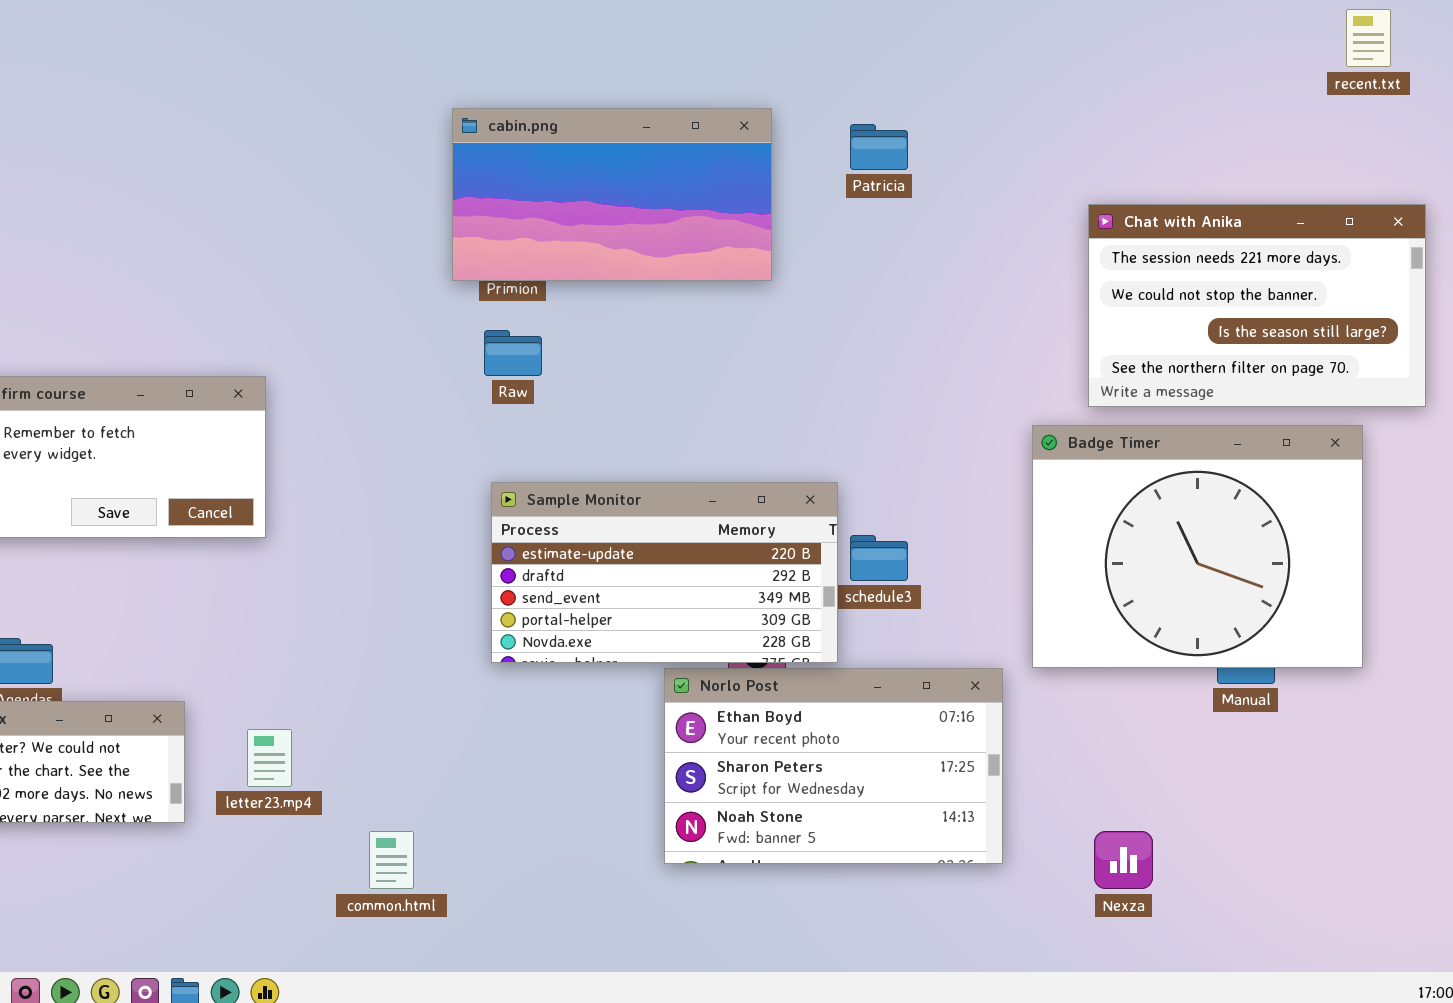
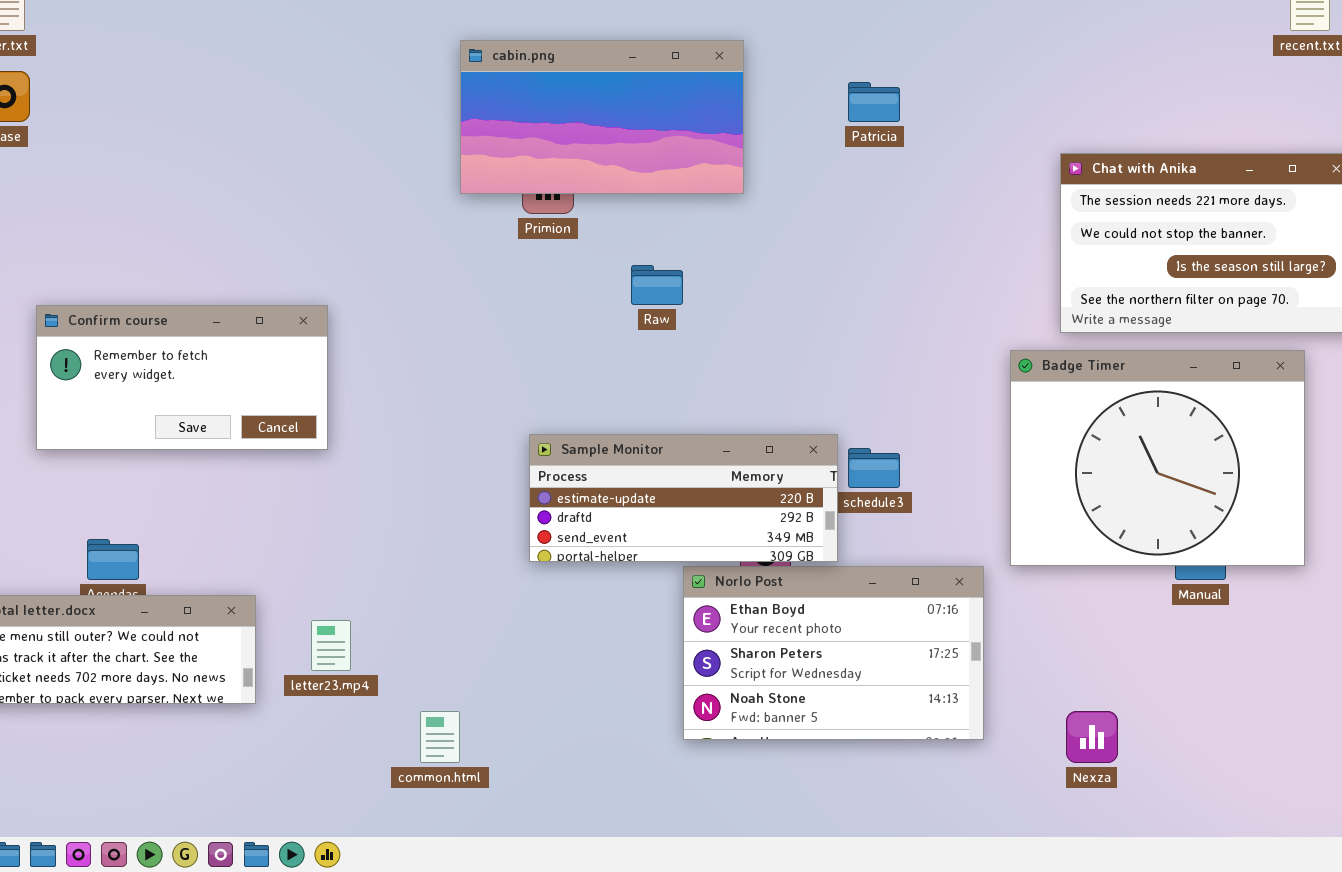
cabin.png: [452,108,772,281] -> [460,40,744,194], moved
Raw: [484,330,542,376] -> [631,265,683,305], moved
Sample Monitor: [491,482,838,663] -> [529,434,838,562], resized

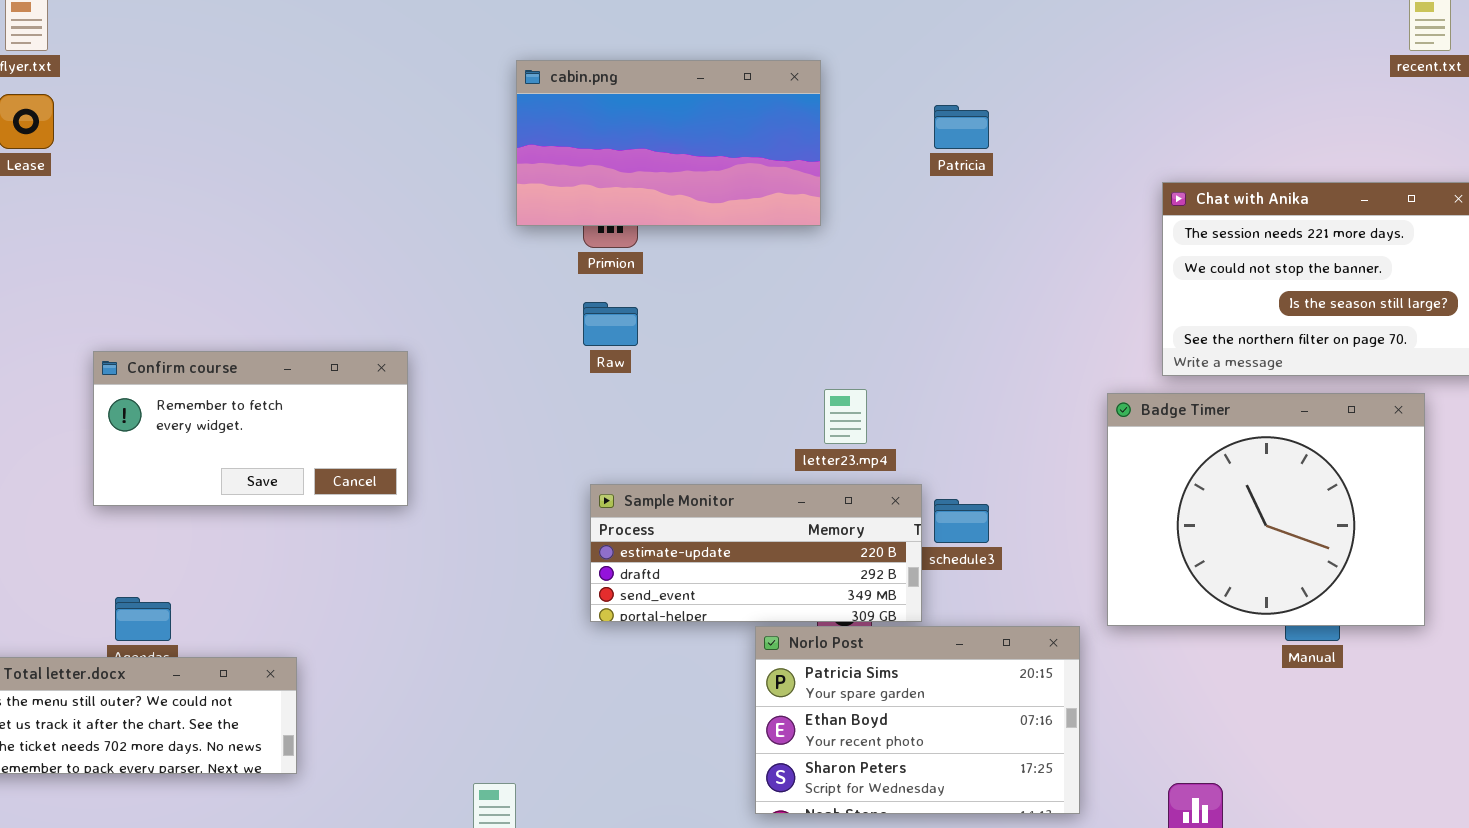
Raw: [631,265,683,305] -> [583,302,638,346], moved
Confirm course: [36,305,328,450] -> [93,351,408,506], moved
Norlo Post: [683,566,984,740] -> [755,626,1080,814], scrolled up 1 row
letter23.mp4: [311,620,351,671] -> [824,389,867,444], moved

